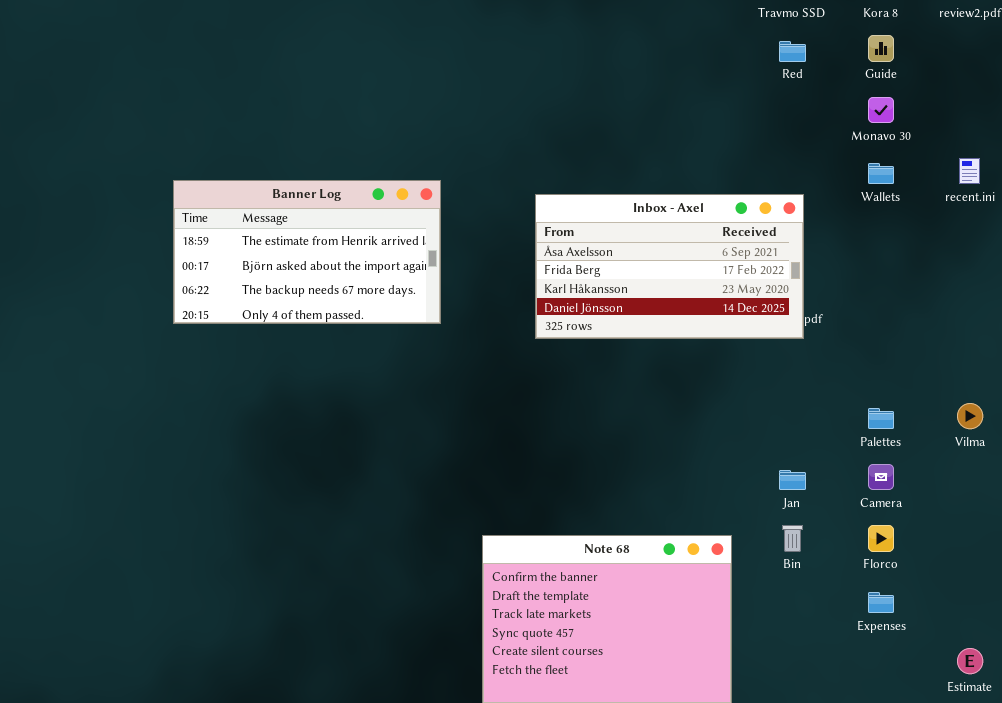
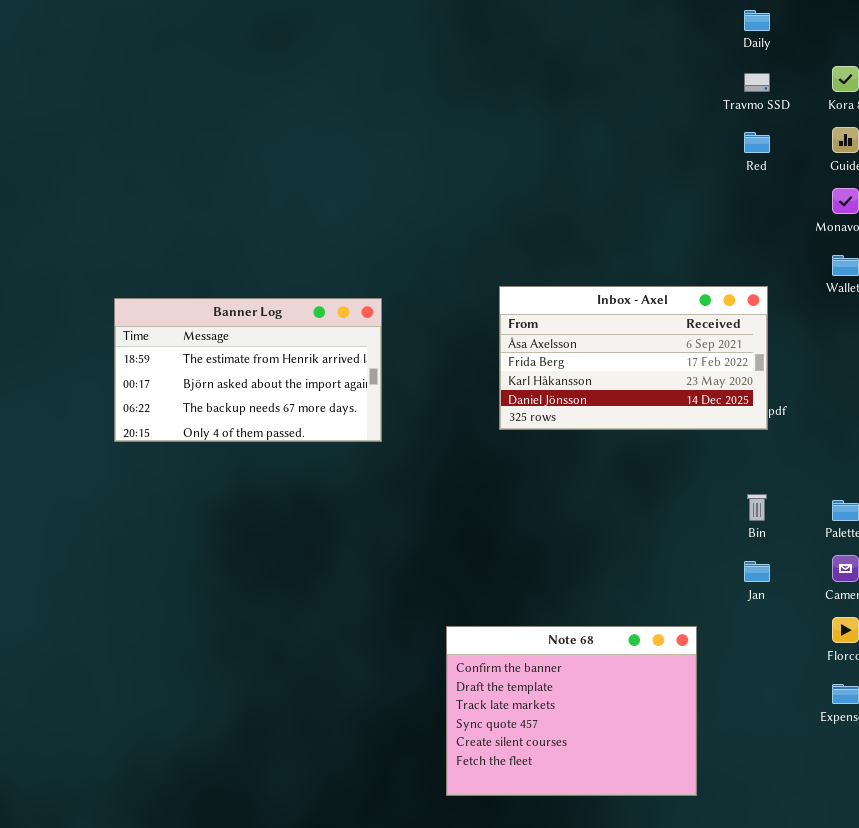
Banner Log: [173,180,441,324] -> [114,298,382,442], moved
Bin: [782,525,803,552] -> [747,494,767,521], moved

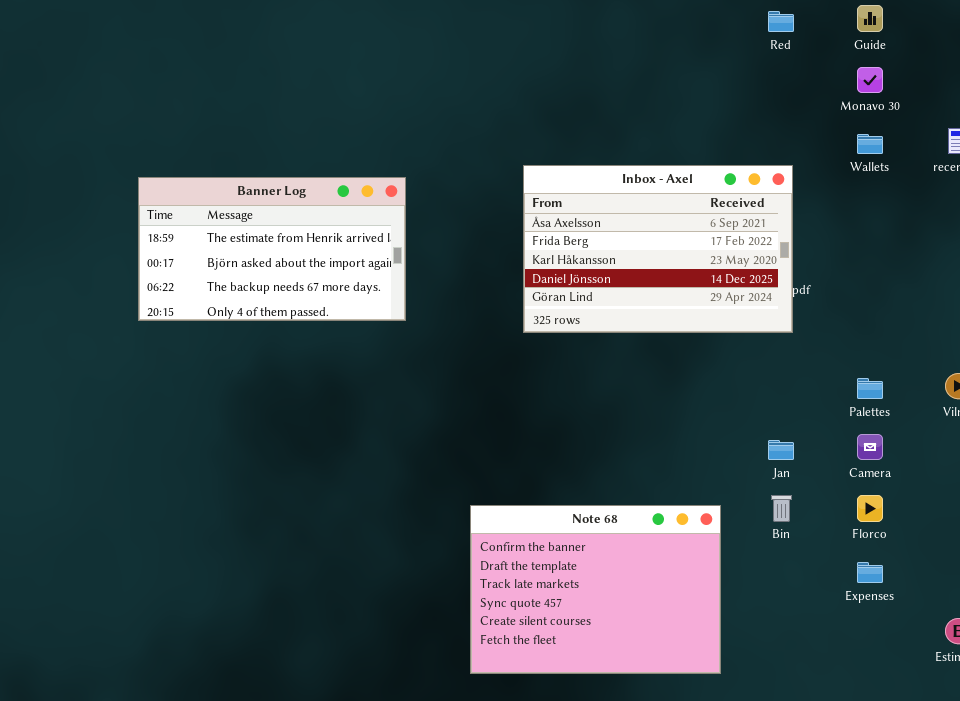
Inbox - Axel: [499,286,768,430] -> [523,165,793,333], resized
Bin: [747,494,767,521] -> [771,495,792,522], moved

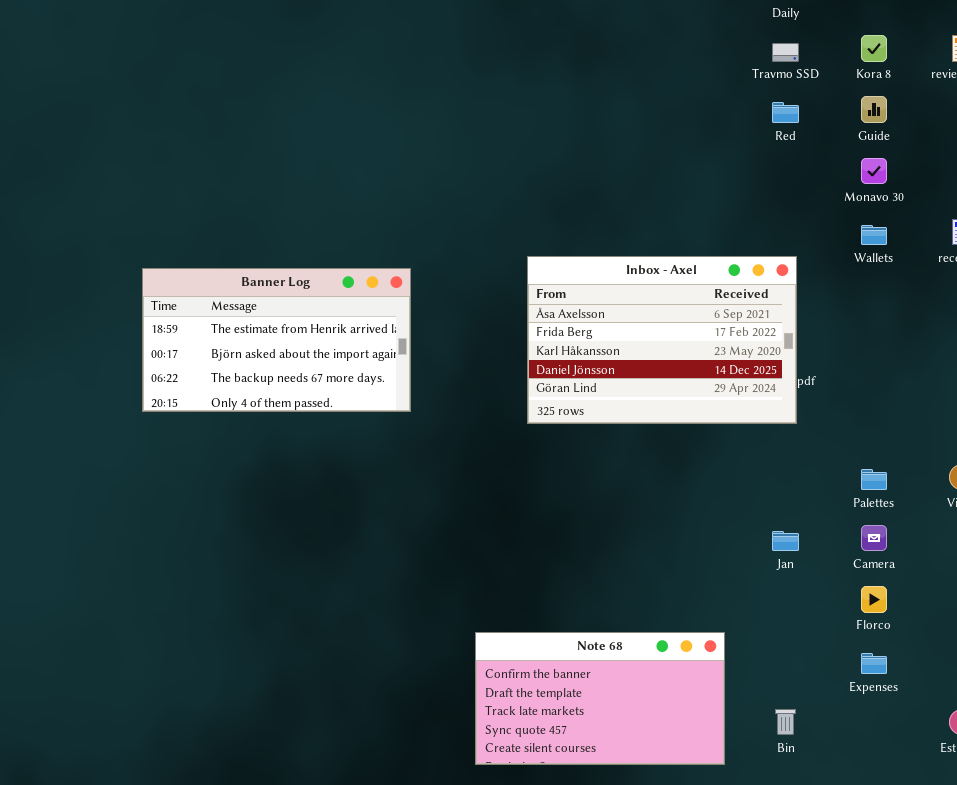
Bin: [771,495,792,522] -> [775,709,796,735], moved
Note 68: [470,505,721,674] -> [475,632,725,765], resized

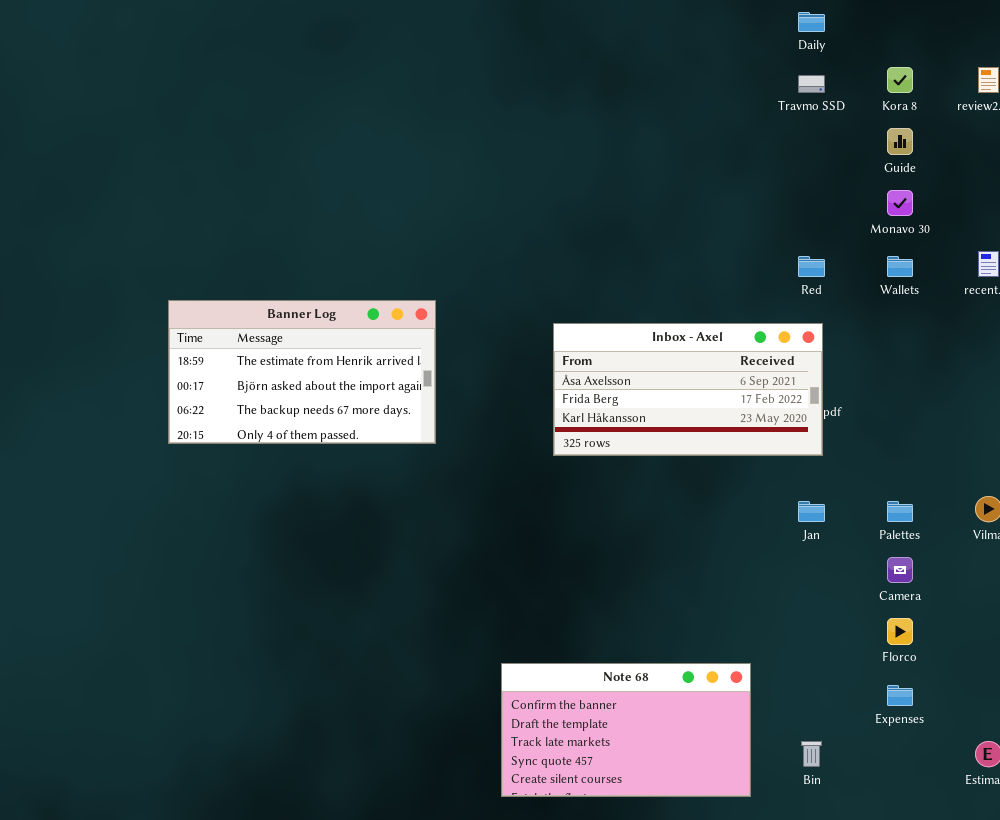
Red: [772,102,799,123] -> [798,256,825,277], moved
Inbox - Axel: [527,256,797,424] -> [553,323,823,456], resized
Jan: [772,531,799,551] -> [798,501,825,522], moved

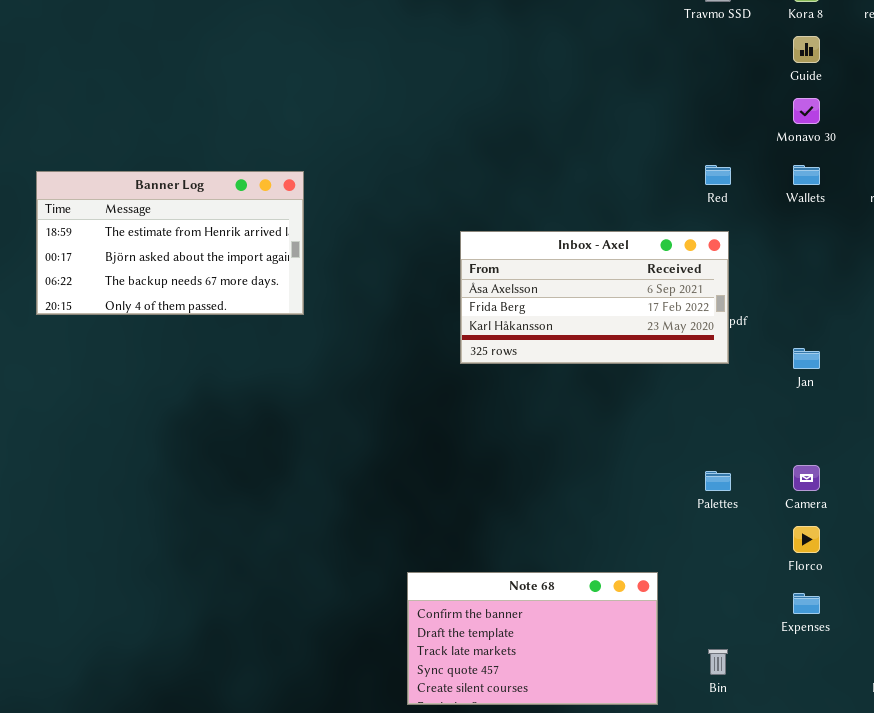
Banner Log: [168,300,436,444] -> [36,171,304,315], moved
Jan: [798,501,825,522] -> [793,348,820,369], moved
Palettes: [887,501,913,522] -> [705,471,731,491], moved

